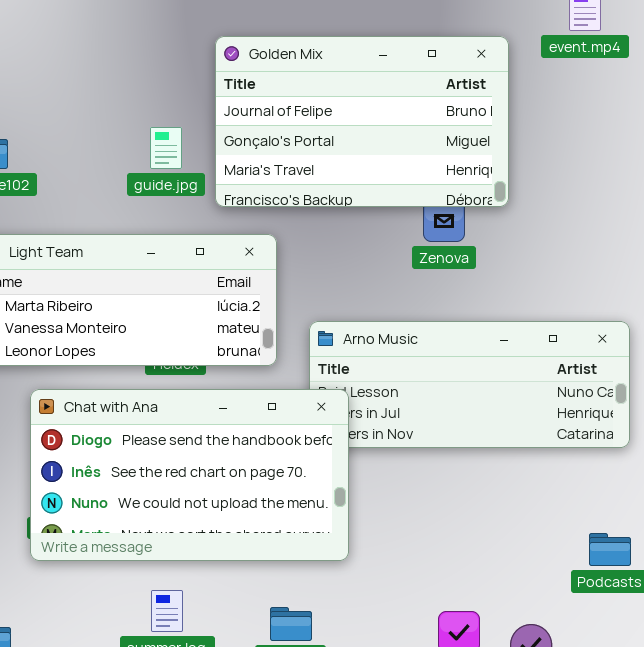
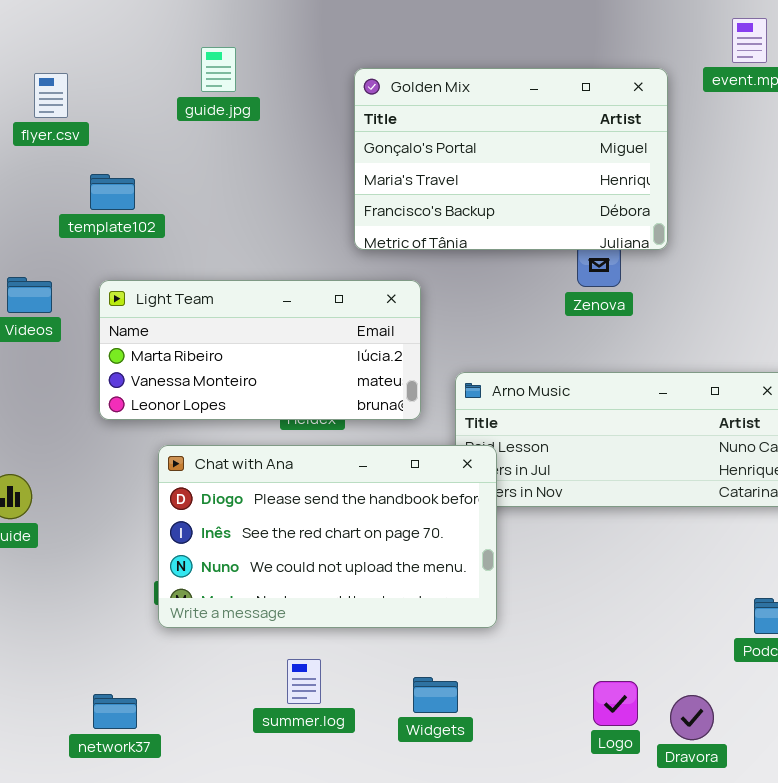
Golden Mix: [215,36,509,207] -> [354,68,668,250], scrolled down 1 row
guide.jpg: [150,127,182,169] -> [201,47,236,92], moved

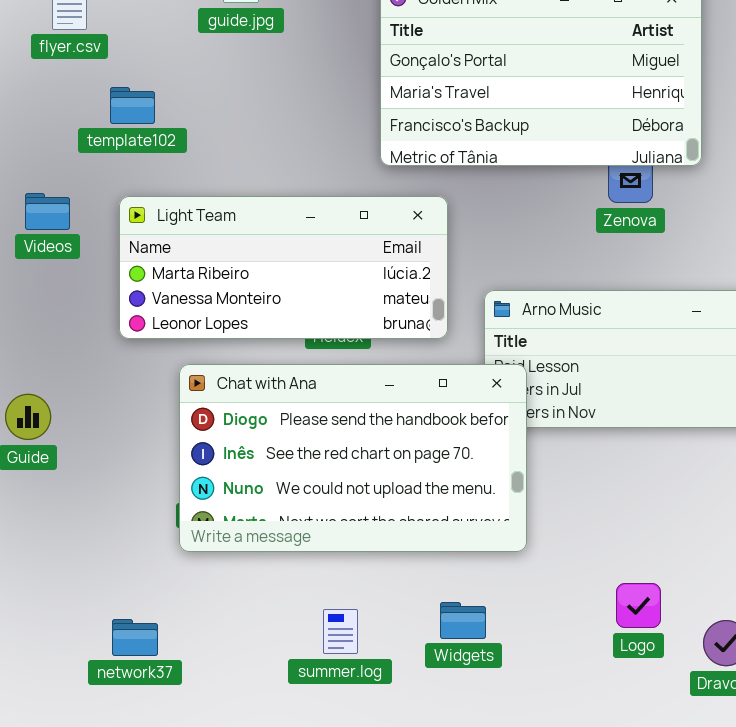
summer.log: [287,659,321,704] -> [323,609,358,654], moved
Logo: [593,681,638,726] -> [616,583,661,628], moved

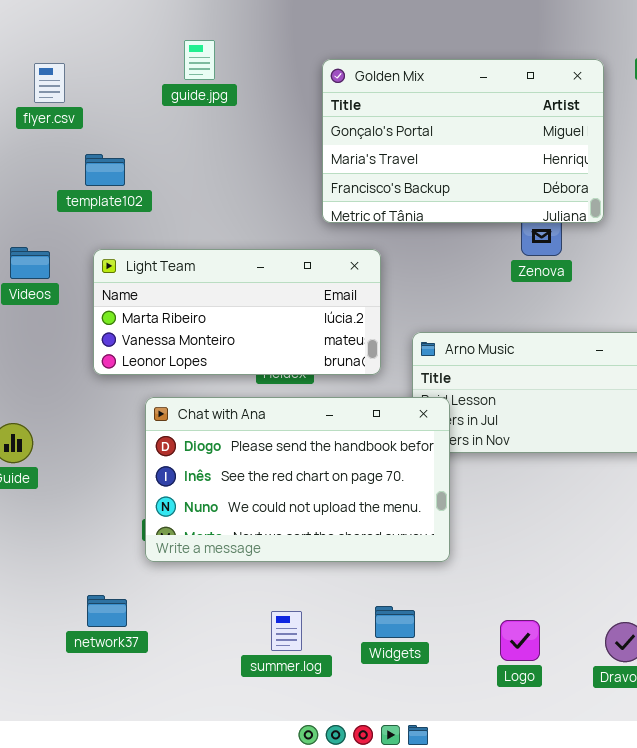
Logo: [616,583,661,628] -> [500,620,540,661], moved
network37: [112,619,158,656] -> [87,595,127,627], moved

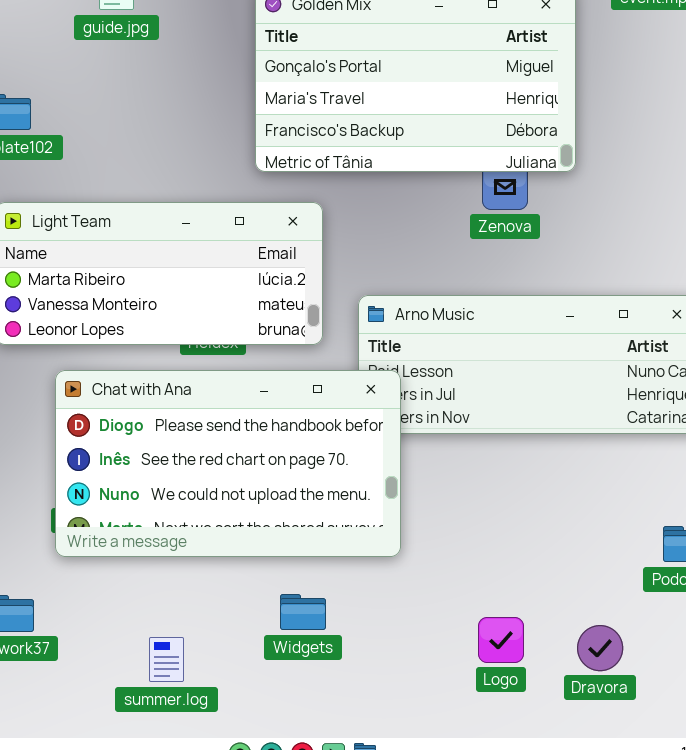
Widgets: [375,606,415,638] -> [280,594,326,630], moved
summer.log: [271,611,302,651] -> [149,637,184,682], moved
Logo: [500,620,540,661] -> [478,617,524,663], moved

